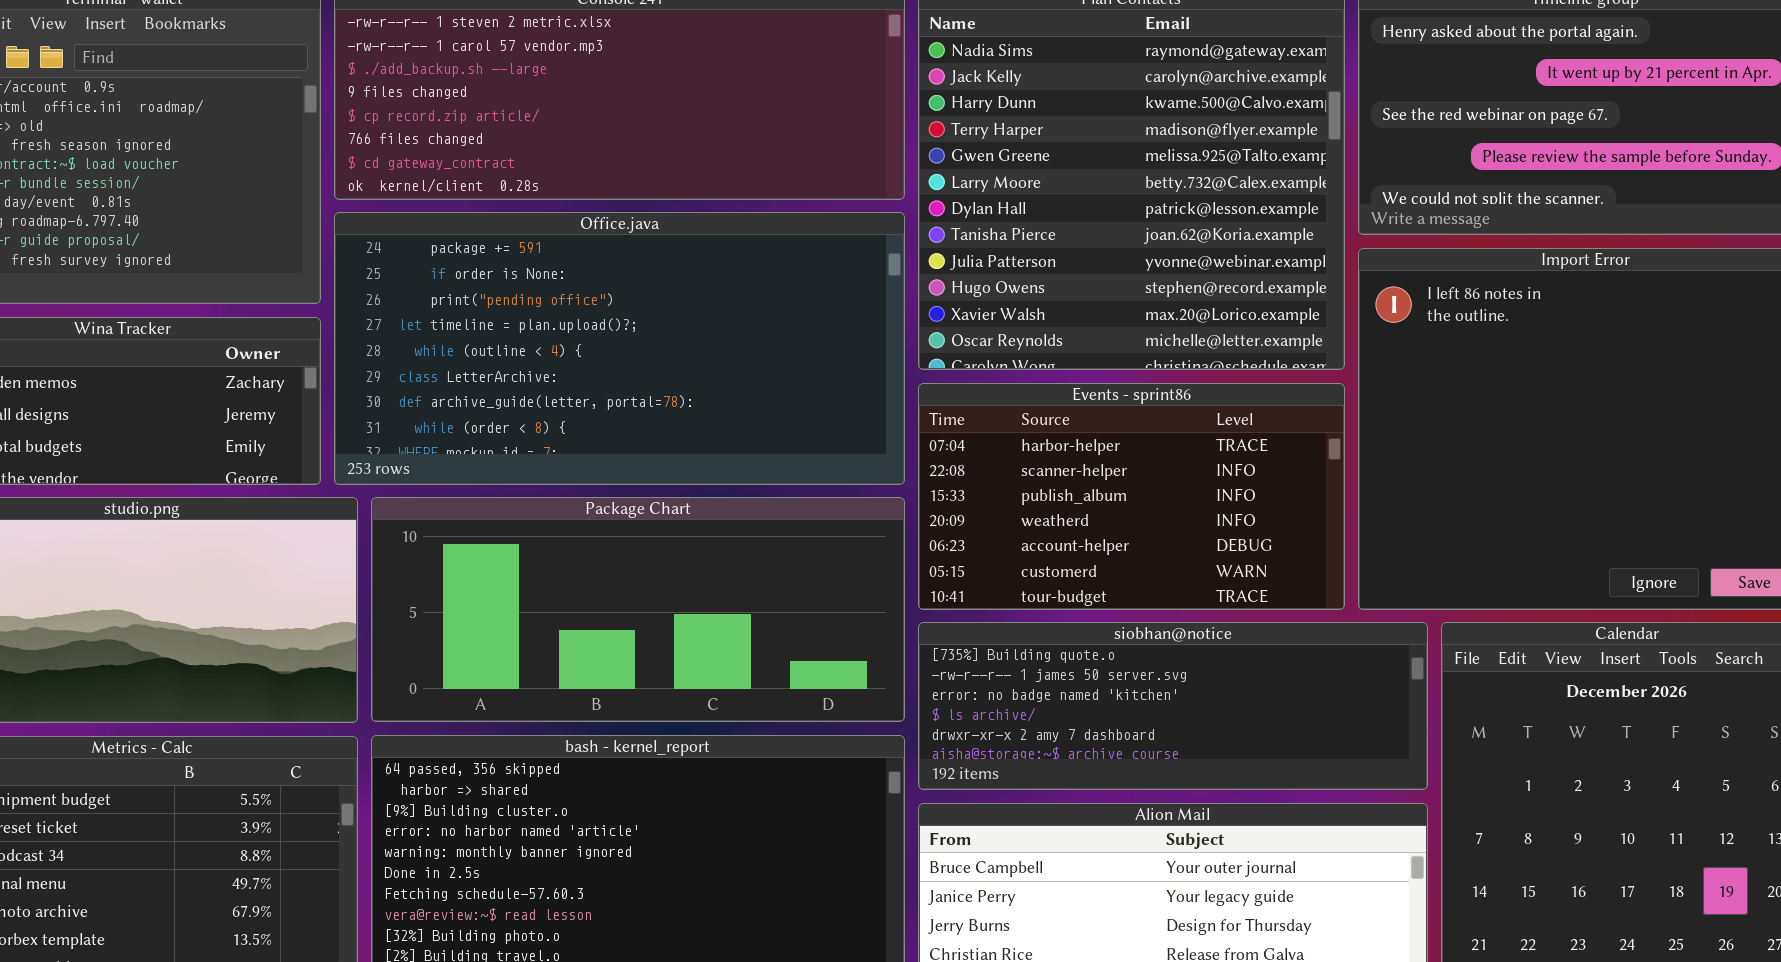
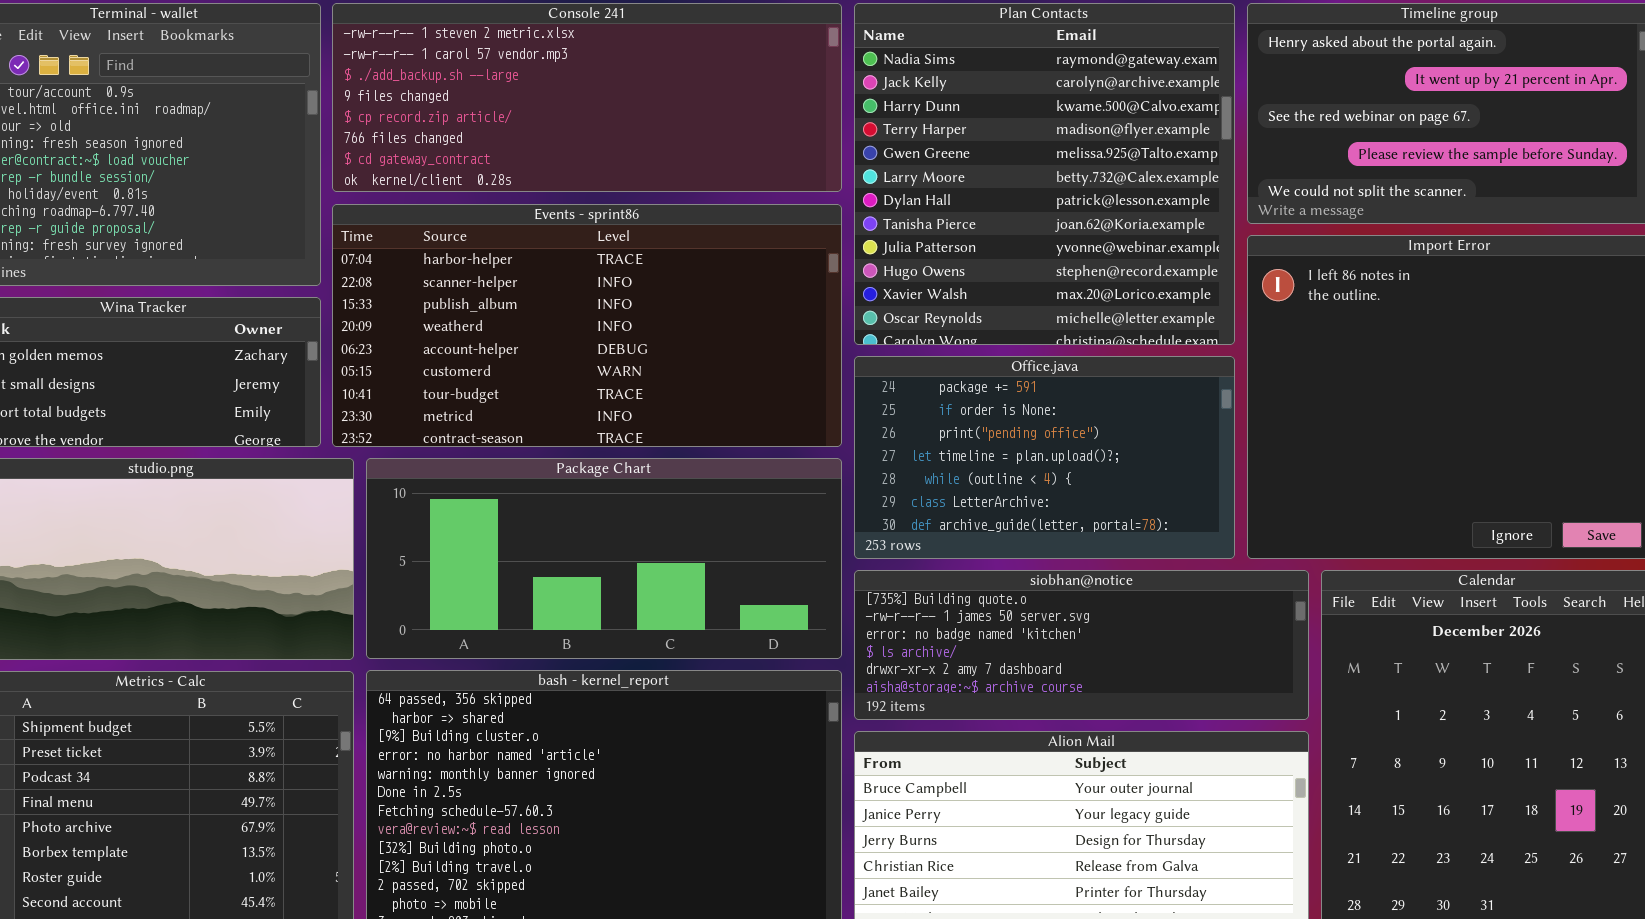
Office.java: [334,212,905,485] -> [854,356,1235,559], moved, resized
Events - sprint86: [918,383,1345,610] -> [332,204,842,447], moved, resized

